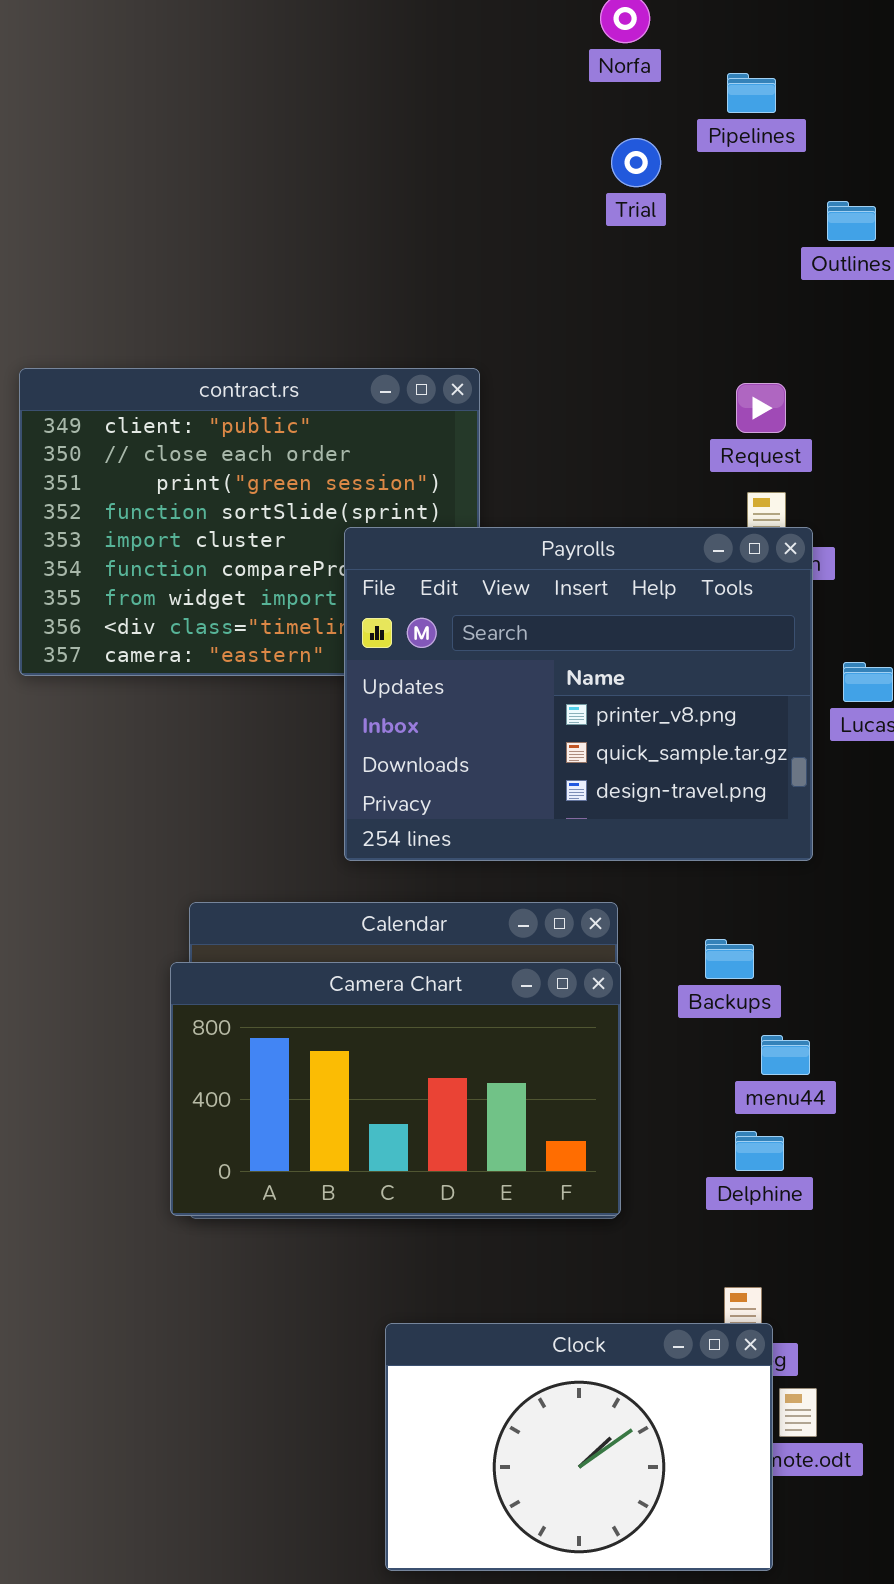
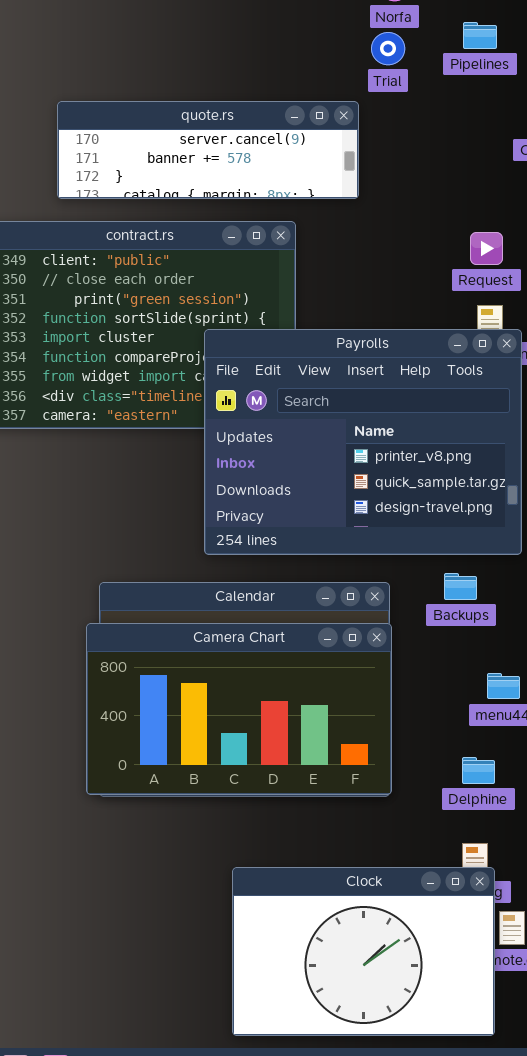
Trial: [611,138,661,187] -> [371,32,405,65], moved
quote.rs: none -> [57,101,359,199], opened
Backups: [705,939,754,979] -> [444,573,477,600], moved
Delphine: [735,1131,784,1171] -> [462,757,495,784], moved

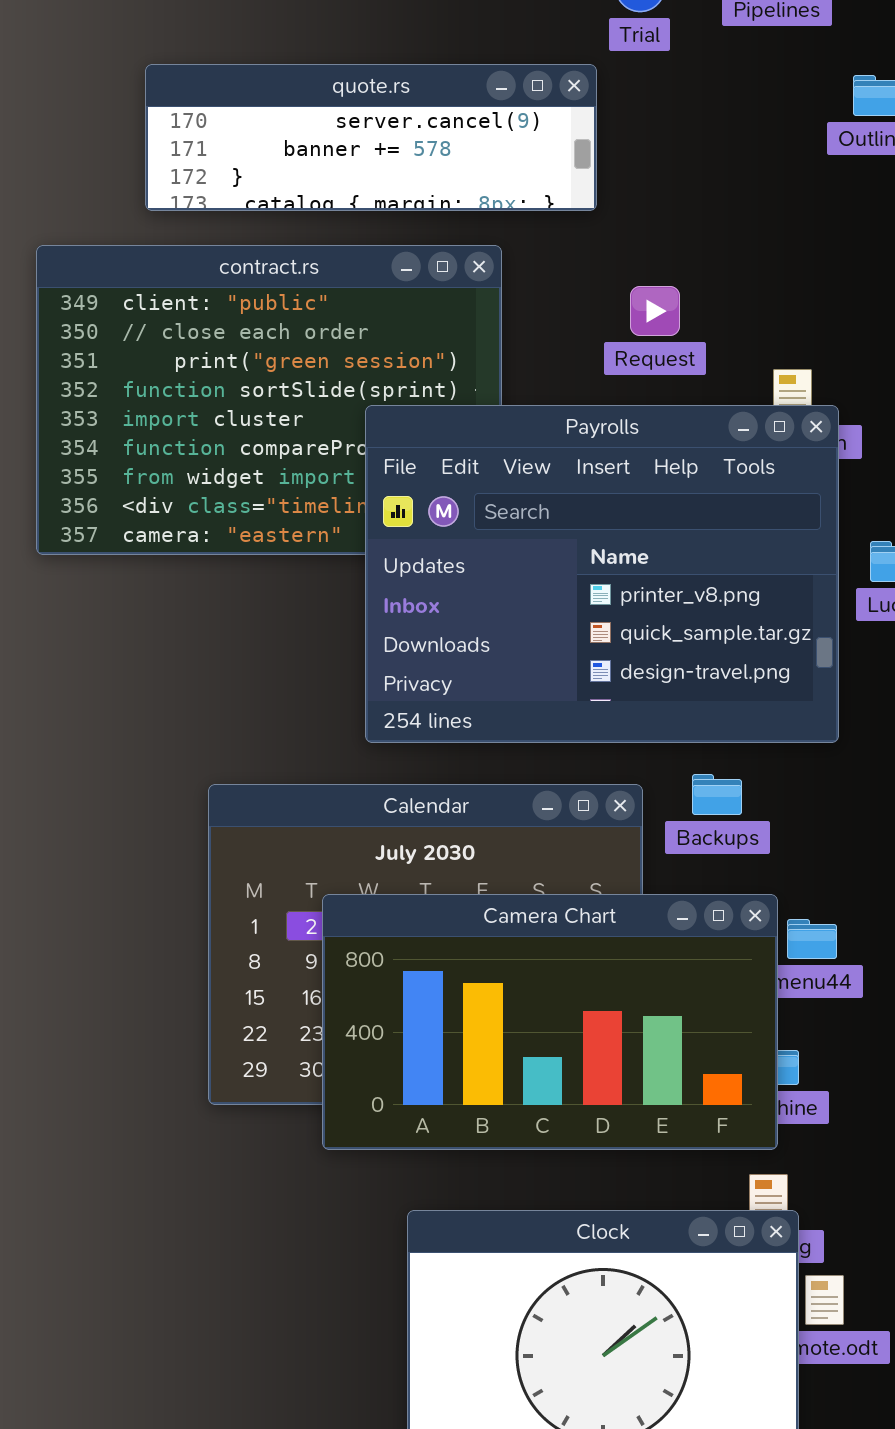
Request: [470,232,503,265] -> [630,286,680,336], moved
Backups: [444,573,477,600] -> [692,774,742,815], moved
Camera Chart: [86,623,392,795] -> [322,894,778,1150], moved

